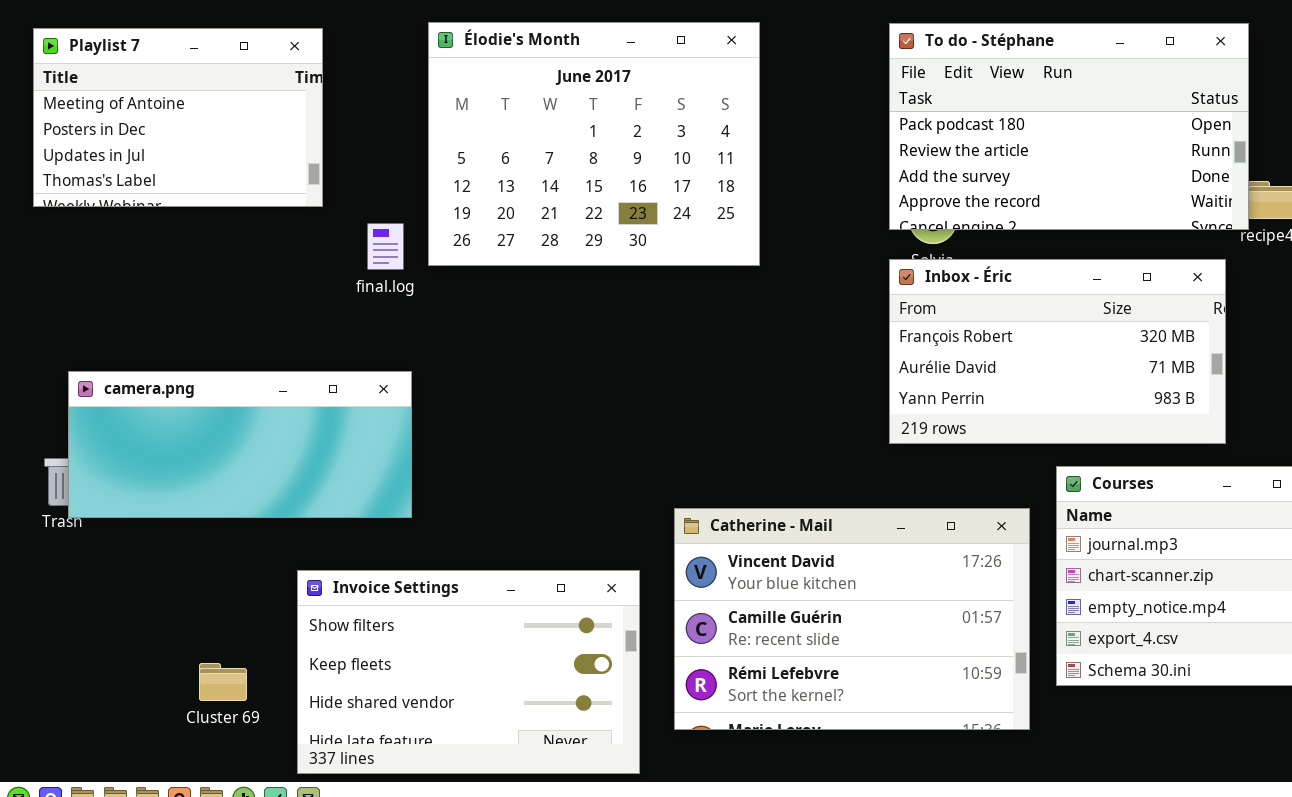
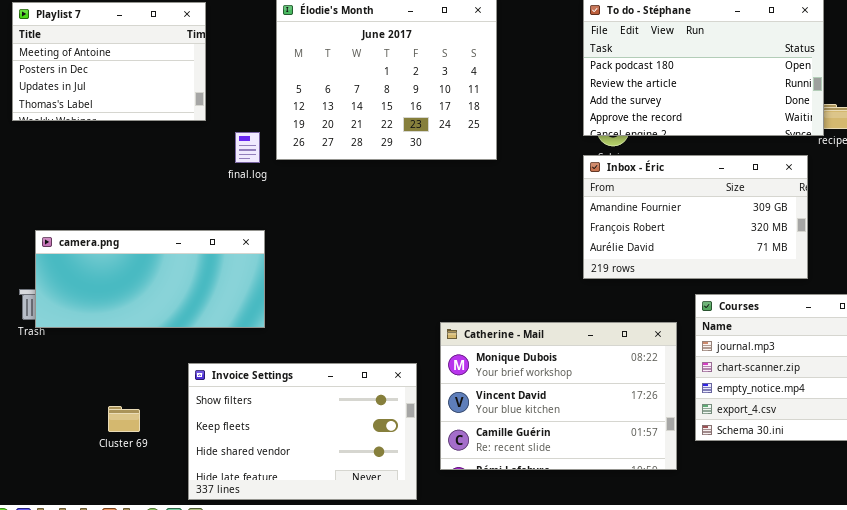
Inbox - Éric: [889,259,1226,444] -> [583,155,808,279], scrolled up 1 row
Catherine - Mail: [674,508,1030,730] -> [440,322,677,470], scrolled up 1 row
Cluster 69: [199,663,247,701] -> [108,406,140,432], moved

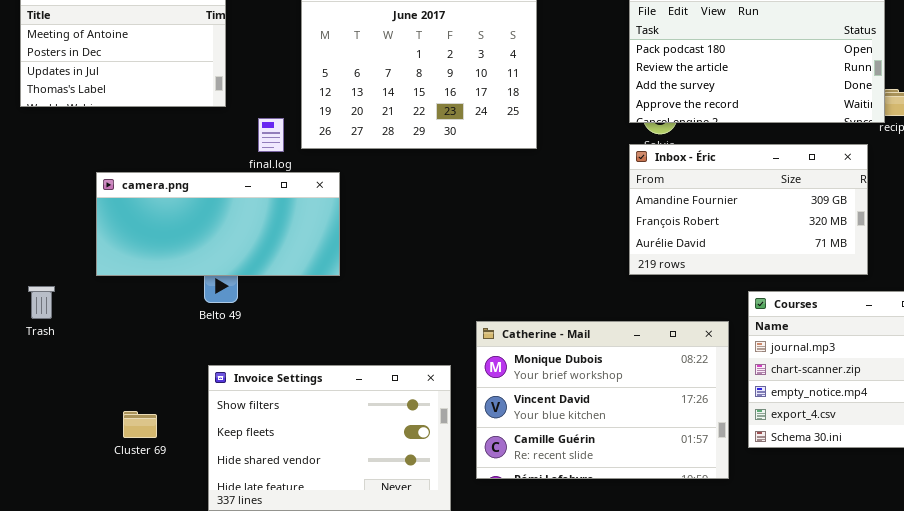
camera.png: [35,230,265,328] -> [96,172,340,276], moved

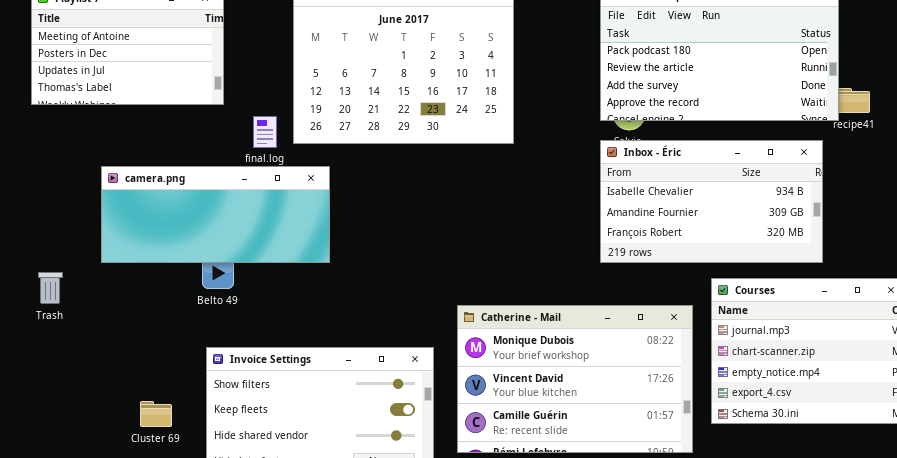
Inbox - Éric: [629,144,868,275] -> [600,140,823,263], scrolled up 1 row
Cluster 69: [123,411,157,438] -> [140,401,172,427], moved

